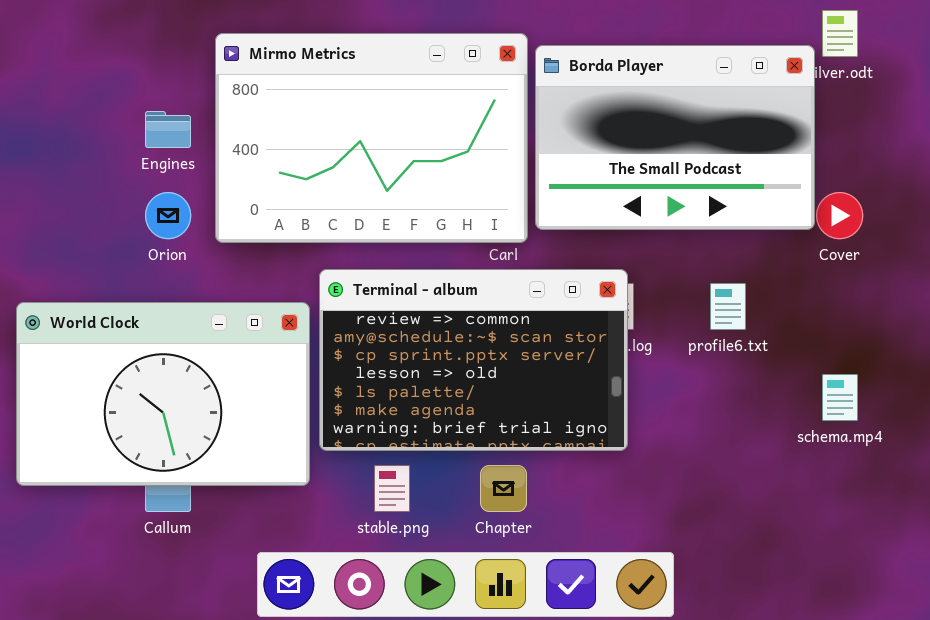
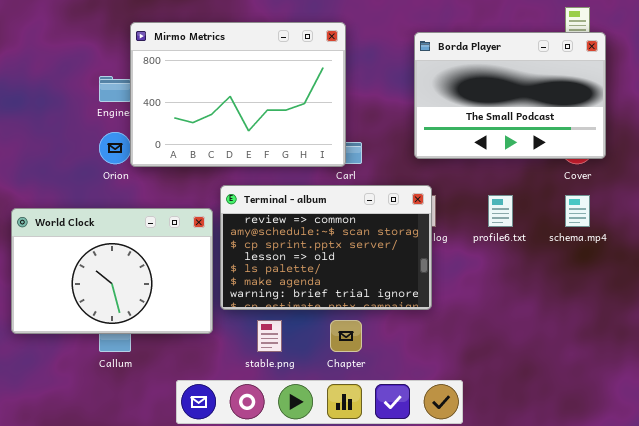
Mirmo Metrics: [215,33,528,243] -> [130,22,346,167], moved
Borda Player: [535,45,815,230] -> [414,32,606,159], moved
schema.mp4: [822,374,858,421] -> [565,195,590,227], moved

